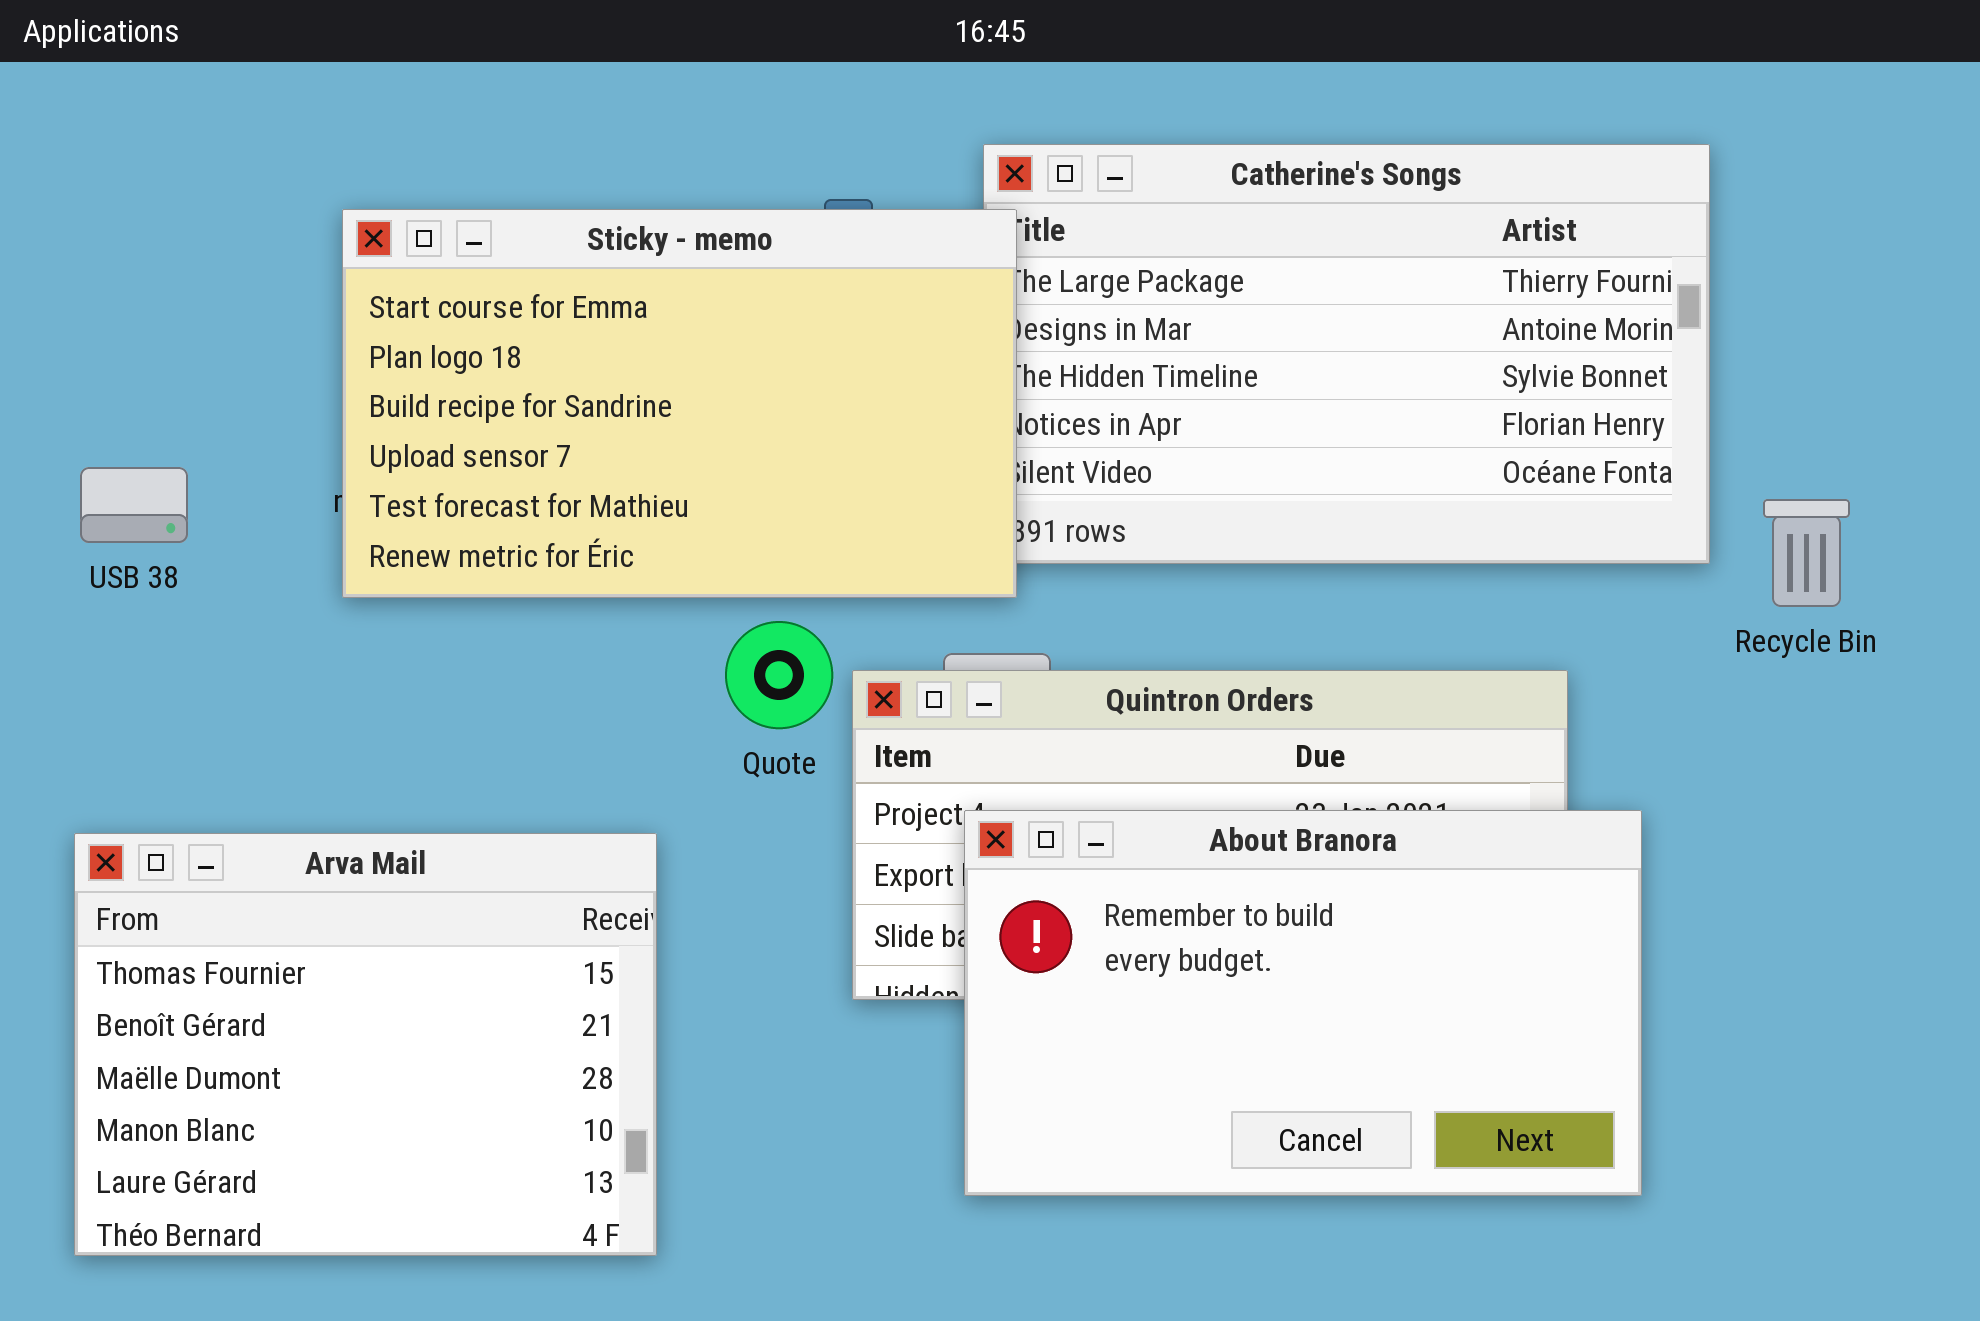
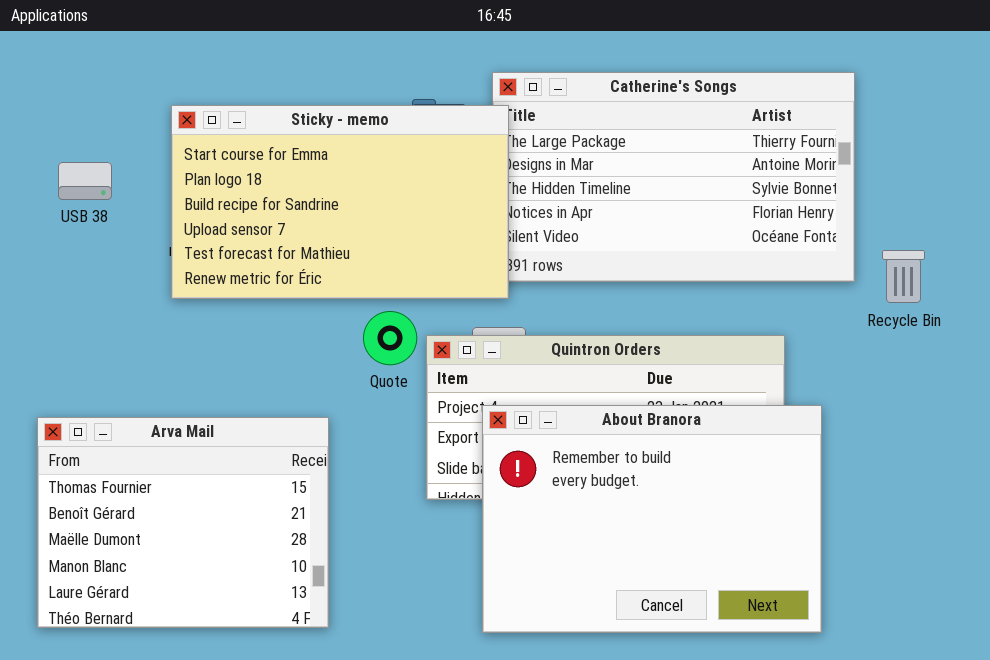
USB 38: [80,467,188,543] -> [58,162,112,200], moved
About Branora: [964,810,1642,1196] -> [482,405,822,633], resized

